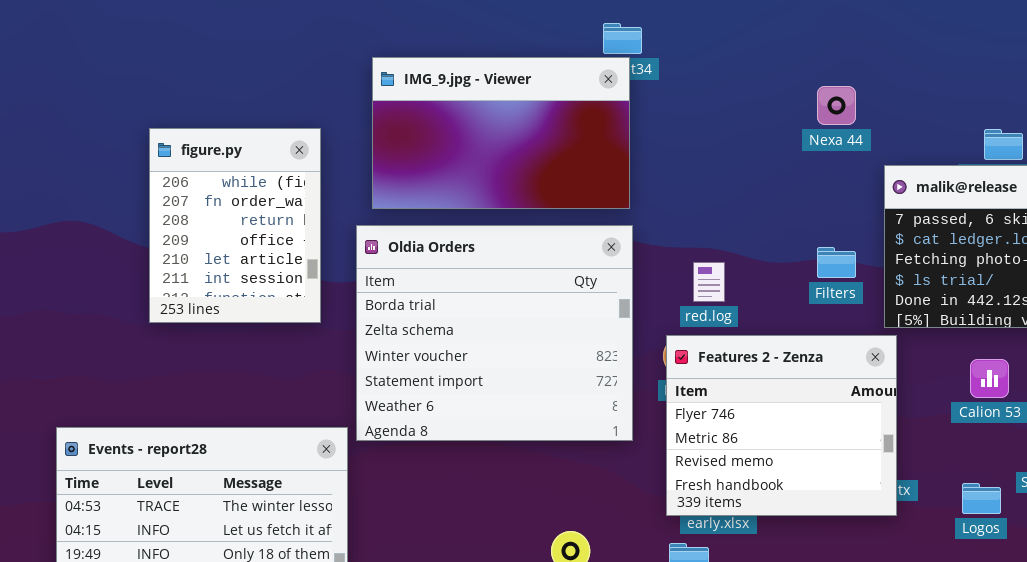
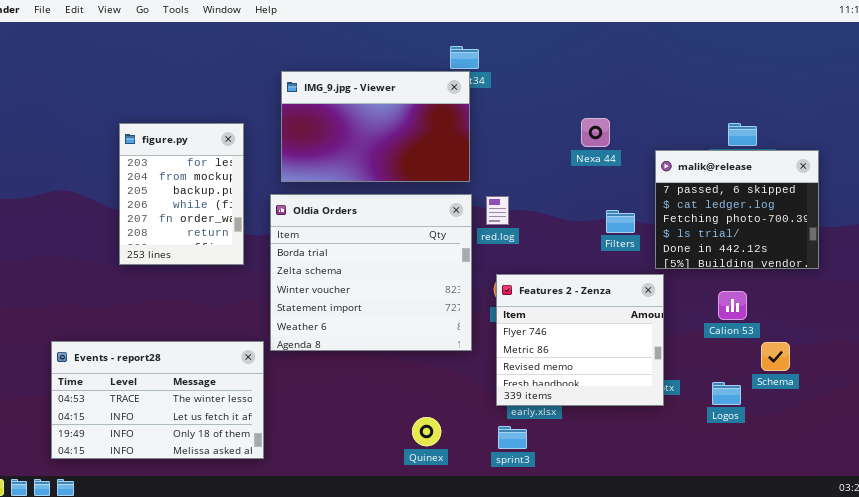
Nexa 44: [817,86,856,125] -> [581,118,610,147], moved
figure.py: [149,128,321,323] -> [119,123,244,265], scrolled up 3 rows
red.log: [693,262,725,302] -> [486,196,509,225], moved

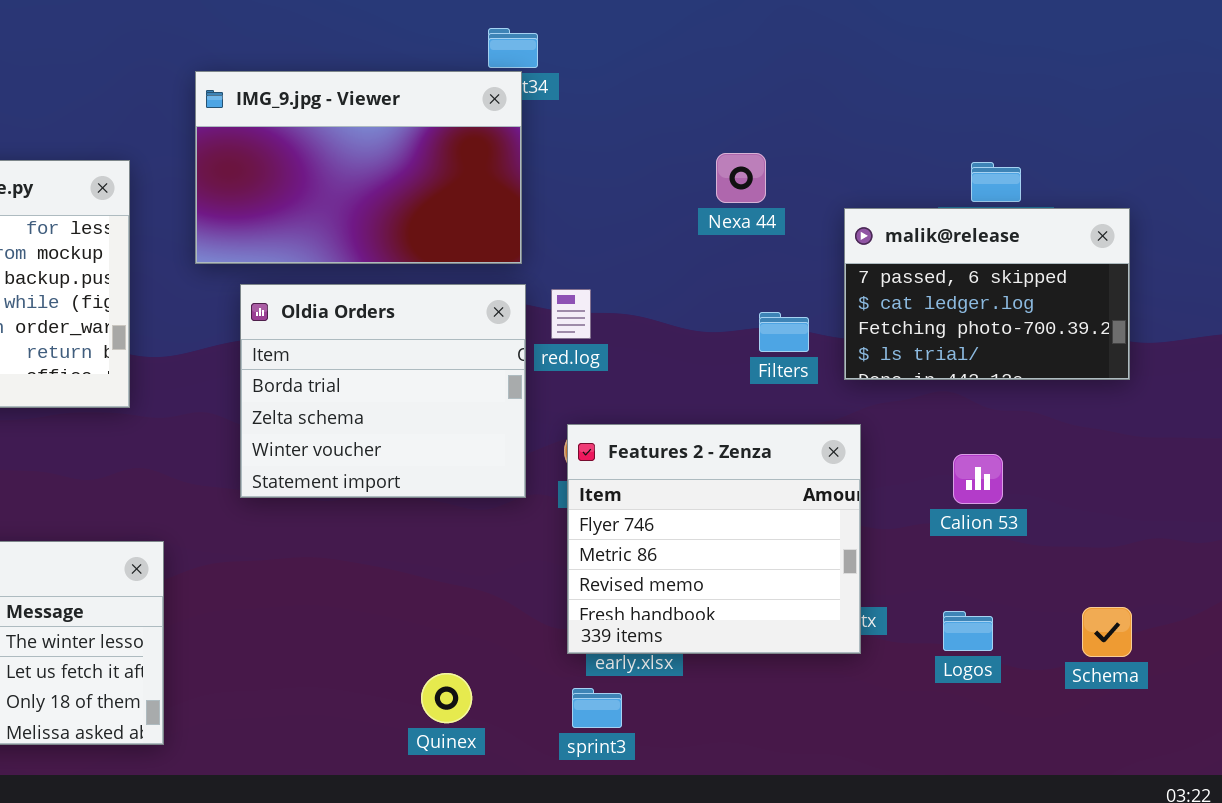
malik@release: [655,150,819,269] -> [844,208,1130,380], resized
Oldia Orders: [270,194,472,351] -> [240,284,526,498], resized
Schema: [761,342,790,371] -> [1082,607,1132,657], moved

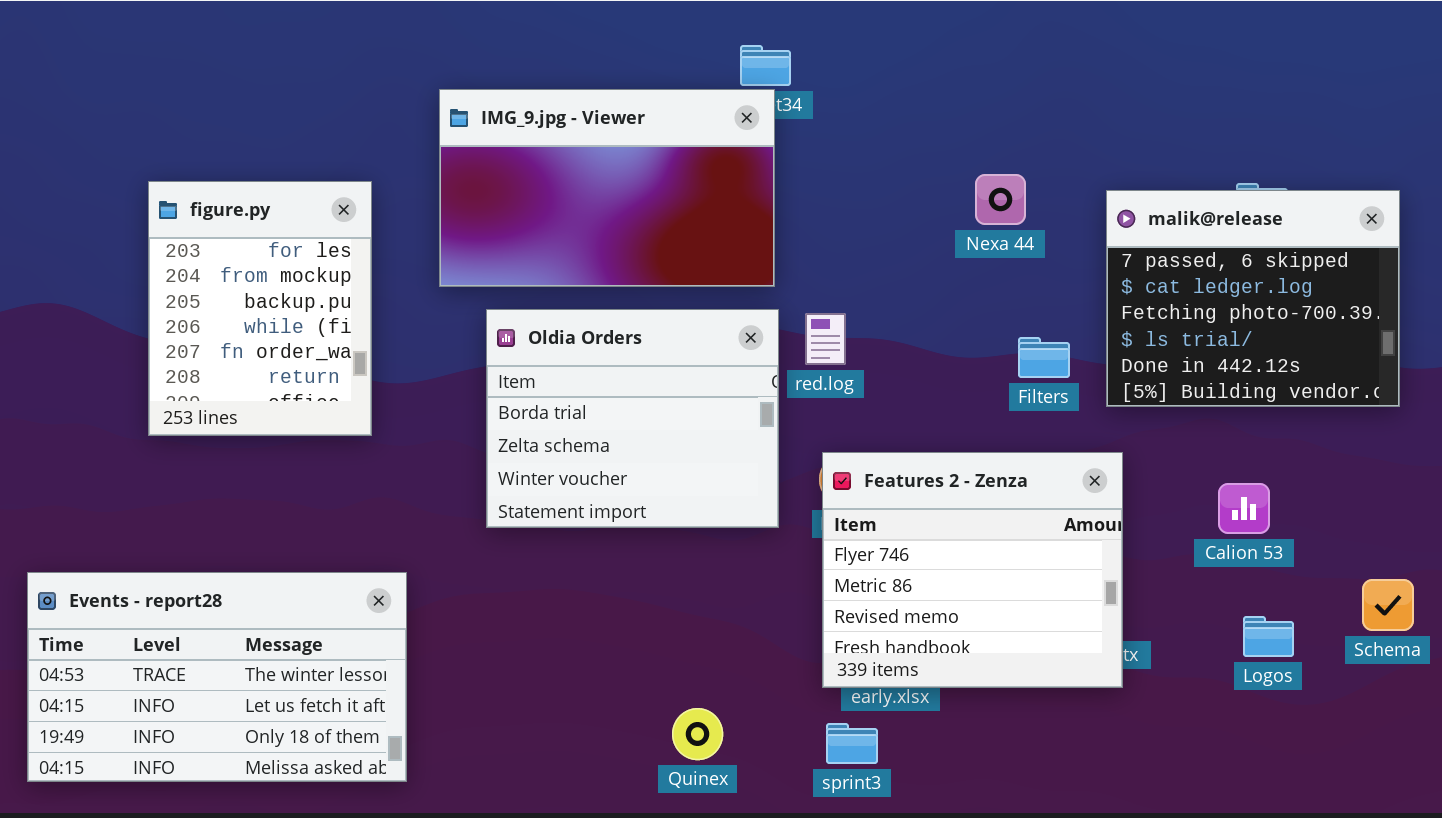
malik@release: [844,208,1130,380] -> [1106,190,1400,407], resized
Schema: [1082,607,1132,657] -> [1362,579,1414,631], moved
Logos: [943,611,993,651] -> [1243,616,1294,657], moved

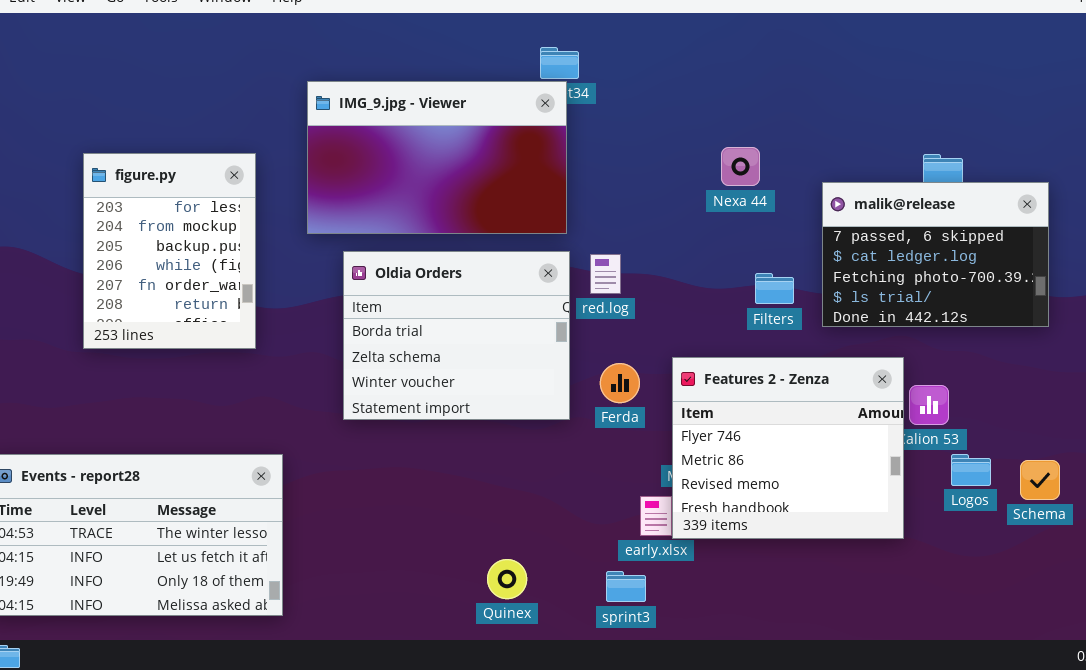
malik@release: [1106,190,1400,407] -> [822,182,1049,327], resized
Features 2 - Zenza: [822,452,1123,688] -> [672,357,904,539], moved
Logos: [1243,616,1294,657] -> [951,454,991,486], moved

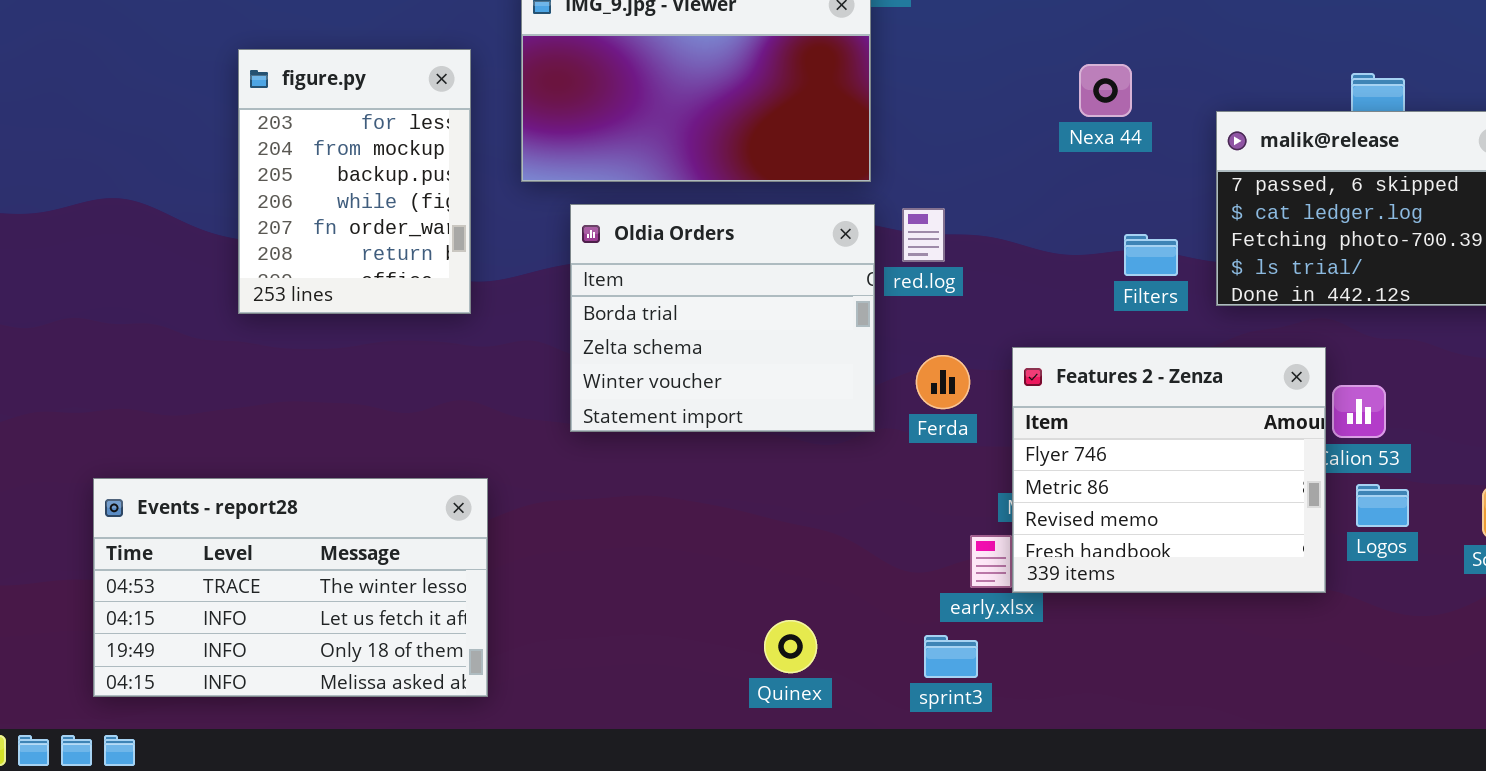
figure.py: [83,153,256,349] -> [238,49,471,314], moved
Logos: [951,454,991,486] -> [1356,484,1409,527], moved

